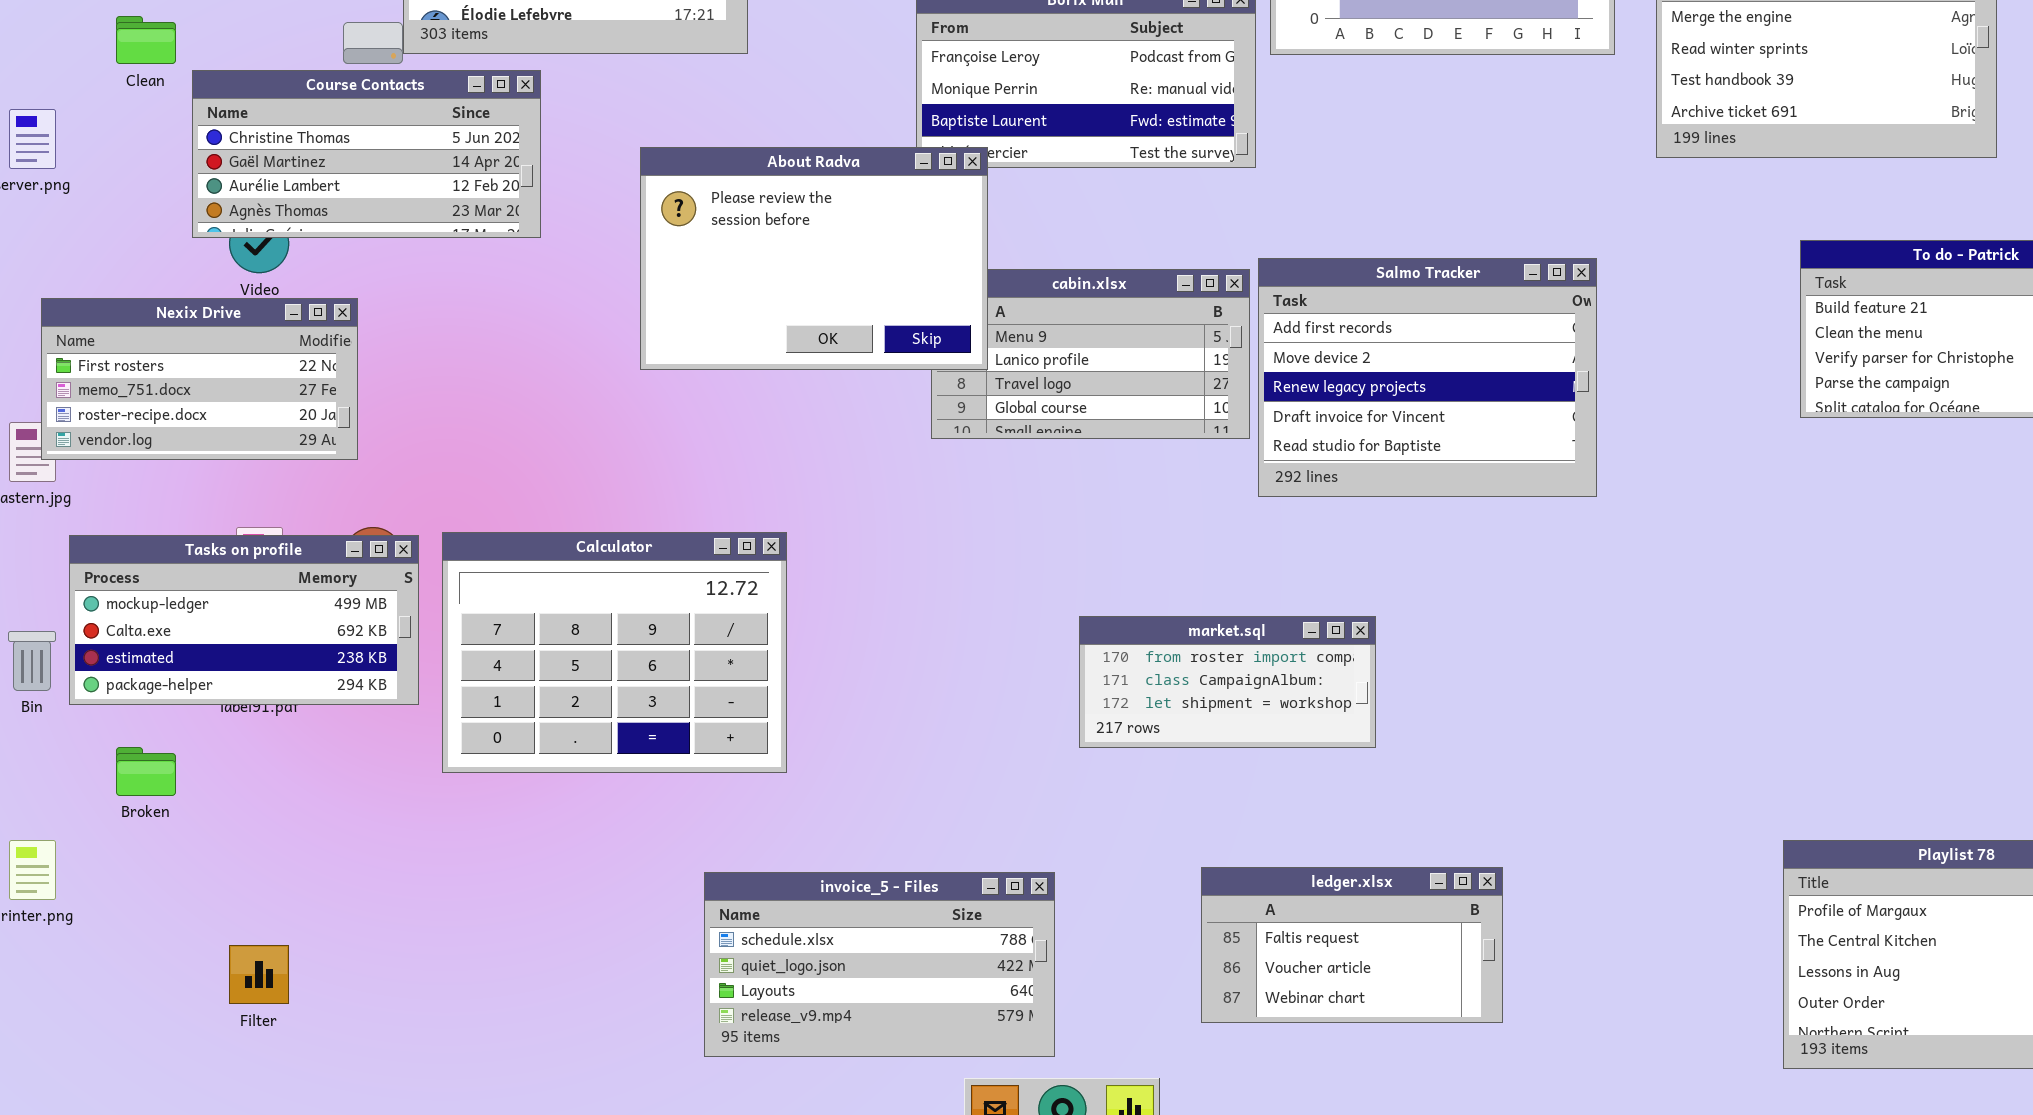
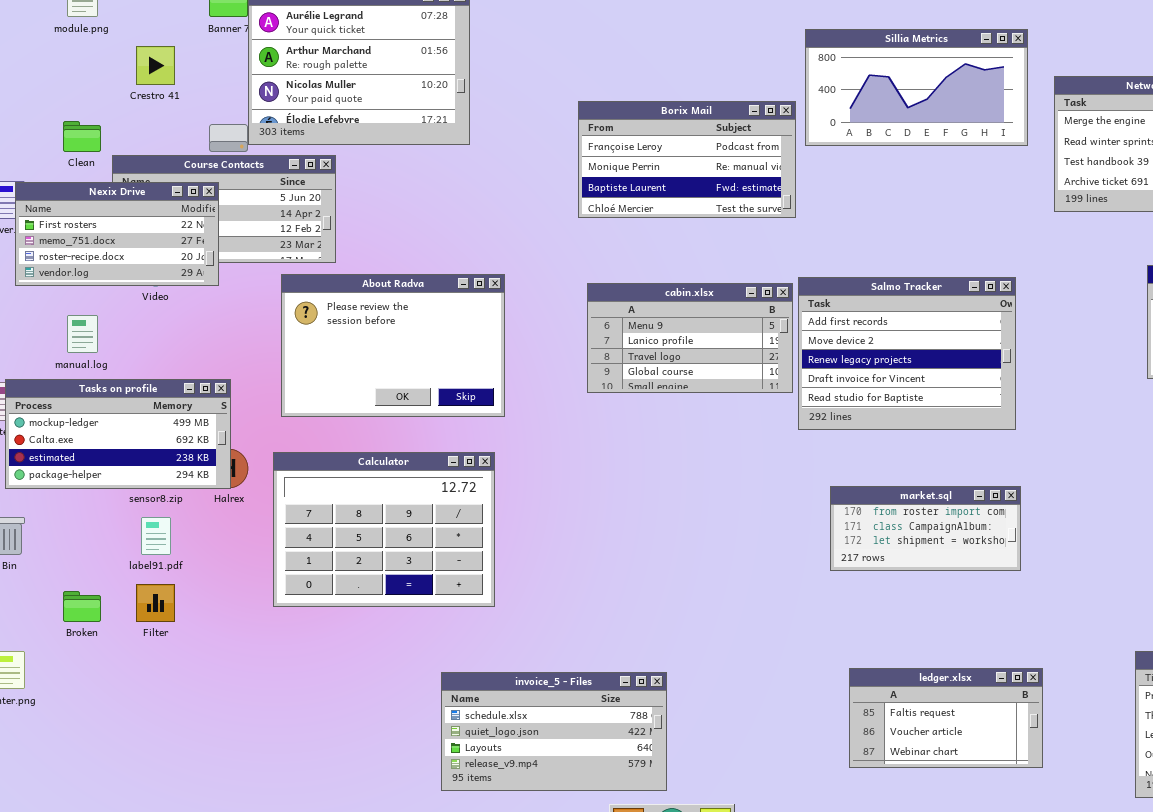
About Radva: [640,147,988,370] -> [281,274,505,417], moved
Nexix Drive: [41,298,358,460] -> [15,182,219,286], moved
Tasks on profile: [69,535,419,705] -> [5,379,231,489], moved
market.sql: [1079,616,1376,748] -> [830,486,1021,571], moved
ledger.xlsx: [1201,867,1503,1023] -> [849,668,1043,768], moved
Filter: [229,945,289,1004] -> [136,584,175,622], moved

